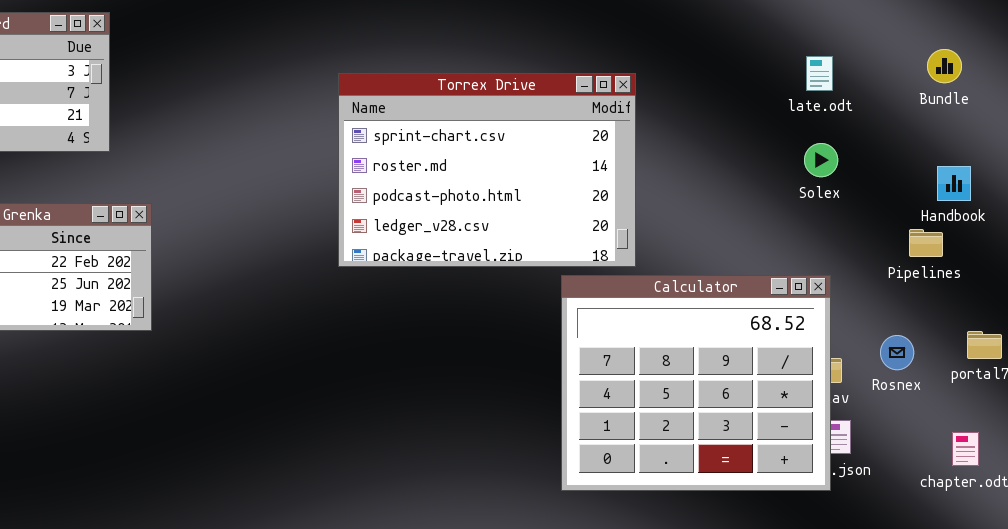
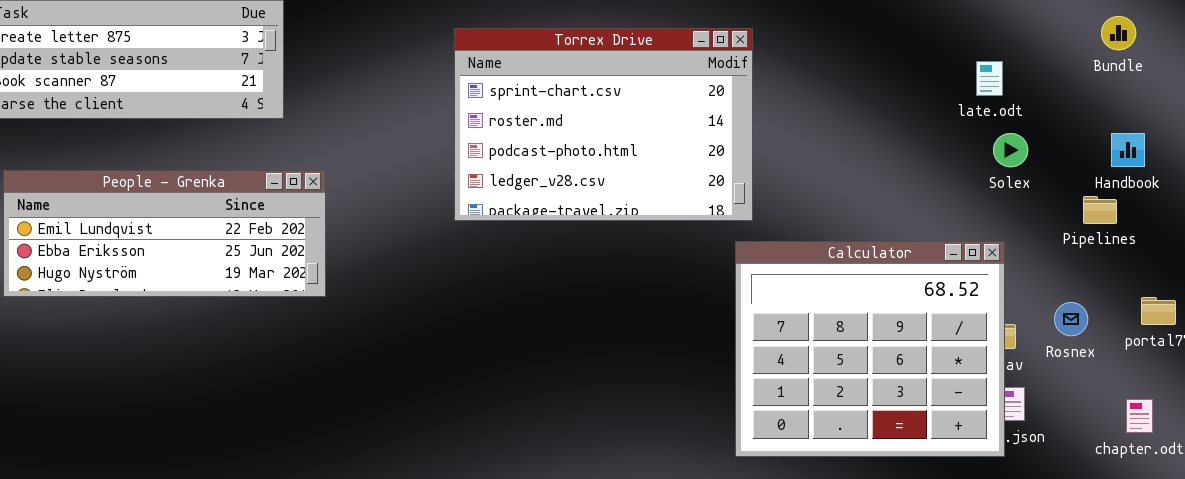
late.odt: [806,56,833,91] -> [976,61,1003,96], moved
Torrex Drive: [338,73,636,267] -> [454,28,753,221], moved
Solex: [804,143,838,177] -> [993,133,1028,167], moved

